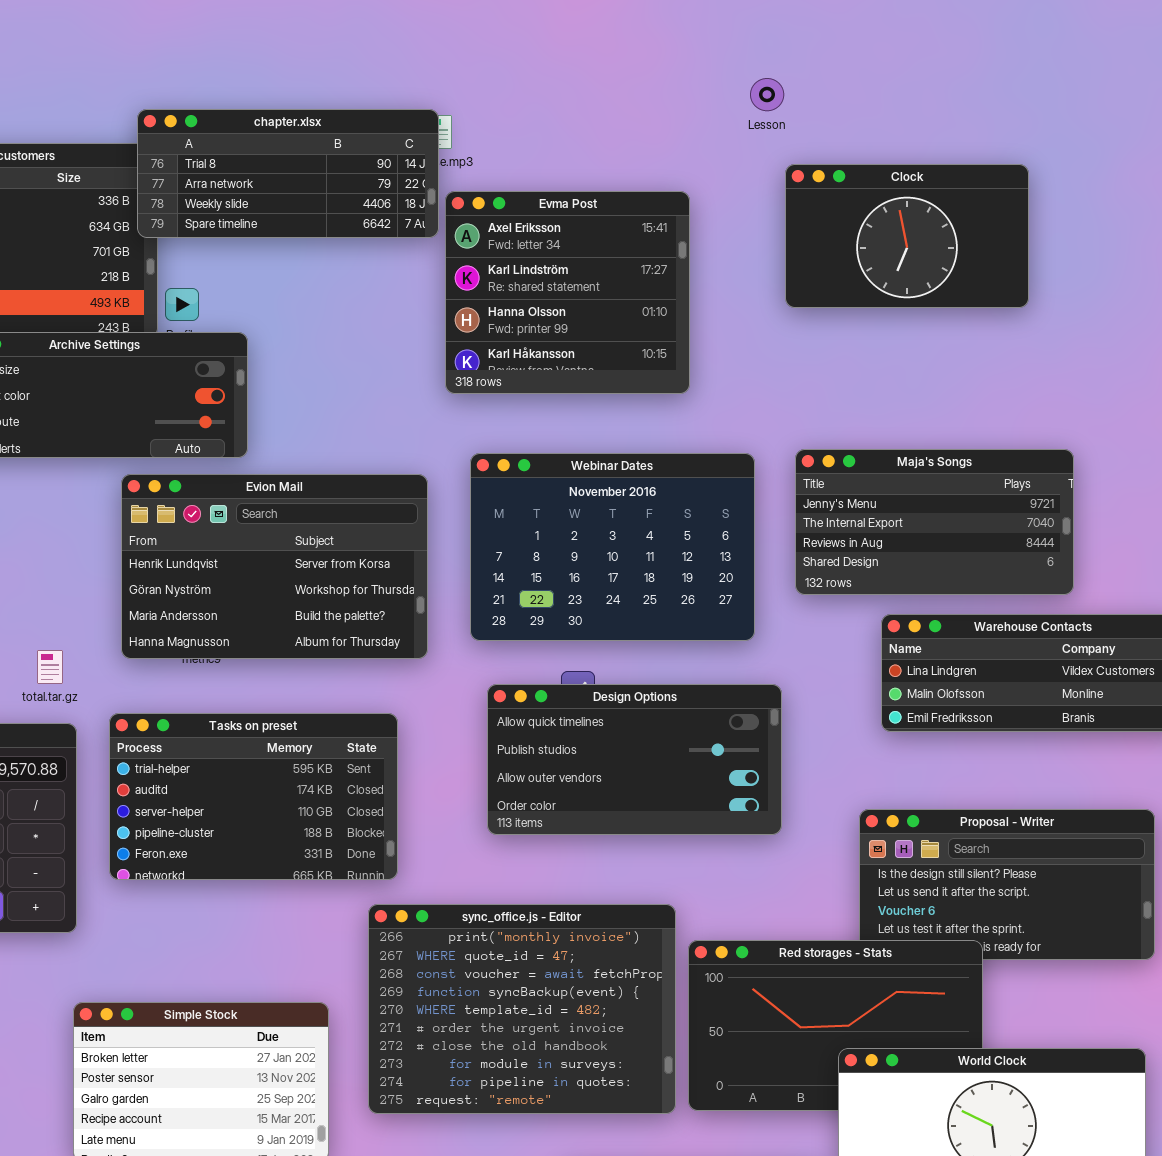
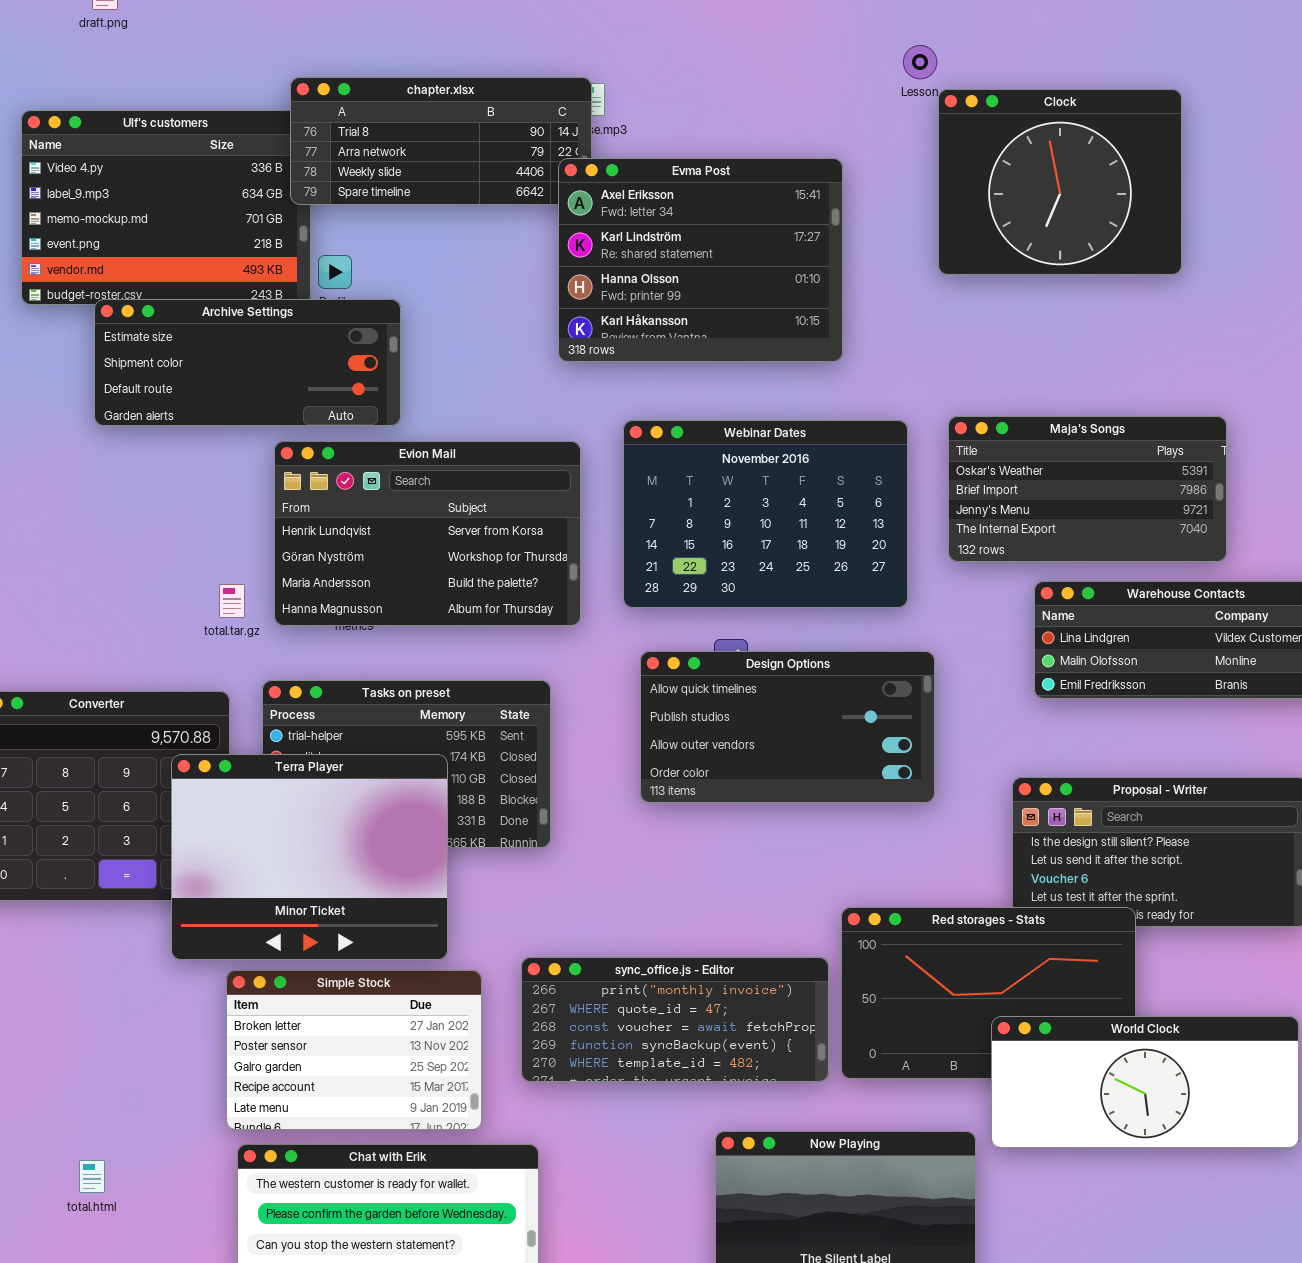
Clock: [785,164,1029,308] -> [938,89,1182,275], resized
Evma Post: [445,191,690,394] -> [558,158,843,362], resized
Maja's Songs: [795,449,1074,595] -> [948,416,1227,562], scrolled up 2 rows
total.tar.gz: [37,650,63,684] -> [219,584,245,618], moved
Terra Player: none -> [171,754,448,960], opened
sync_office.js - Editor: [368,904,676,1114] -> [521,957,829,1082], resized

